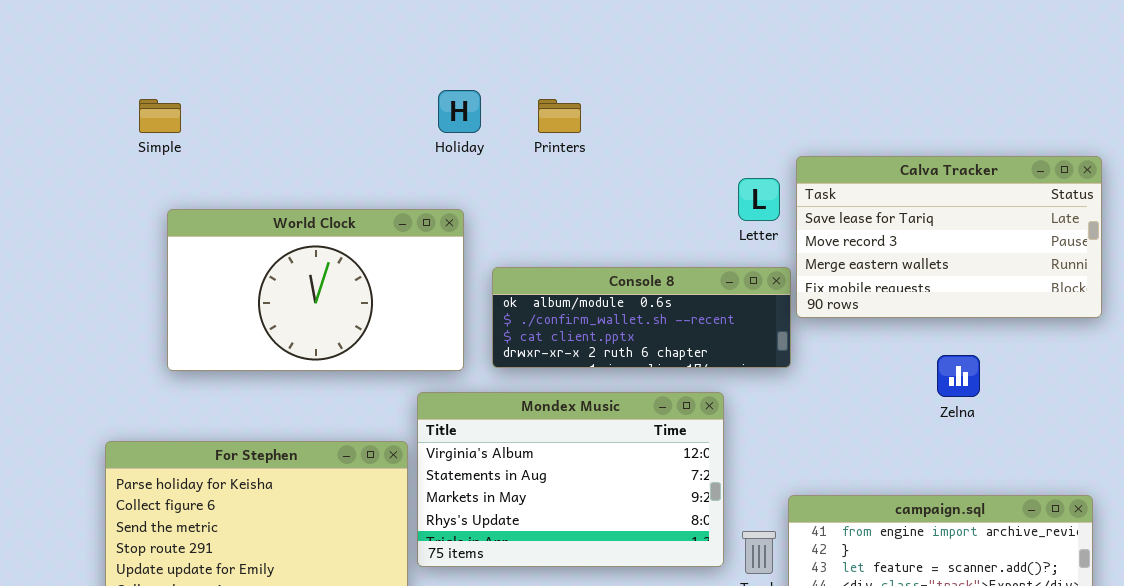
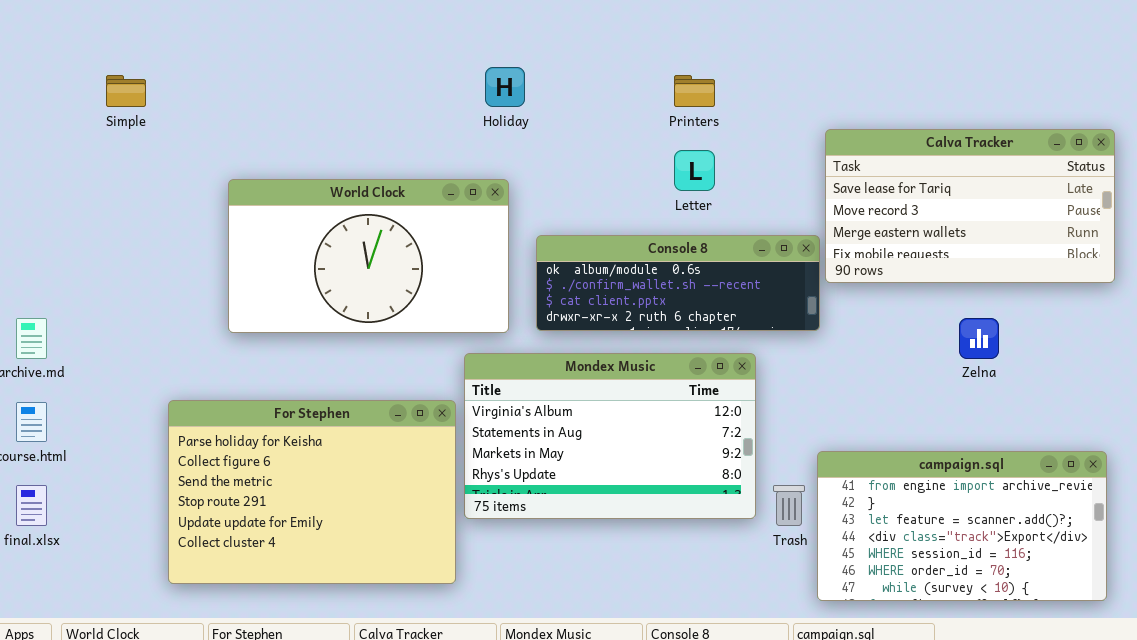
Simple: [139,99,181,133] -> [106,75,146,107], moved
Printers: [538,99,581,133] -> [674,75,715,107], moved
Letter: [738,178,780,221] -> [674,150,715,191], moved

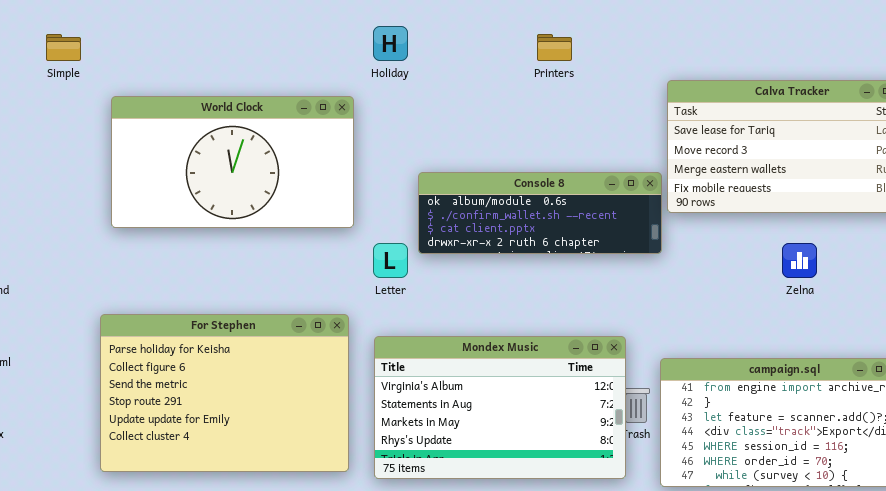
Letter: [674,150,715,191] -> [373,243,408,278], moved
World Clock: [228,179,509,333] -> [111,96,354,228], moved
Mondex Music: [464,353,756,519] -> [374,336,626,479], moved

